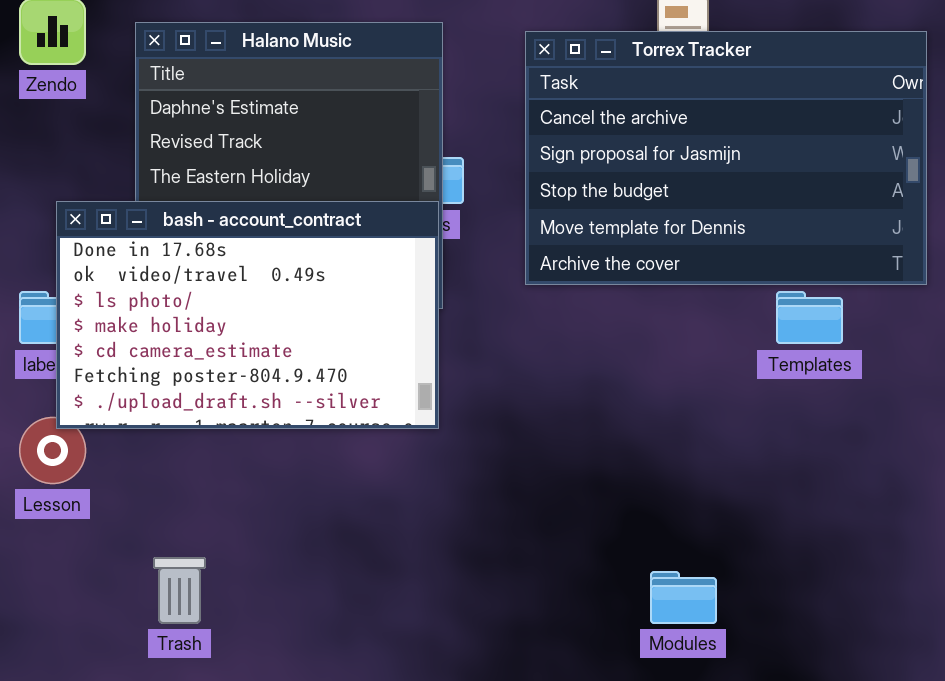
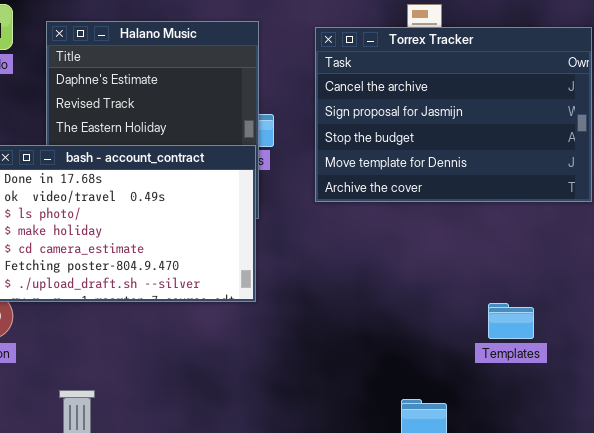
Templates: [776,291,843,344] -> [488,303,534,339], moved

